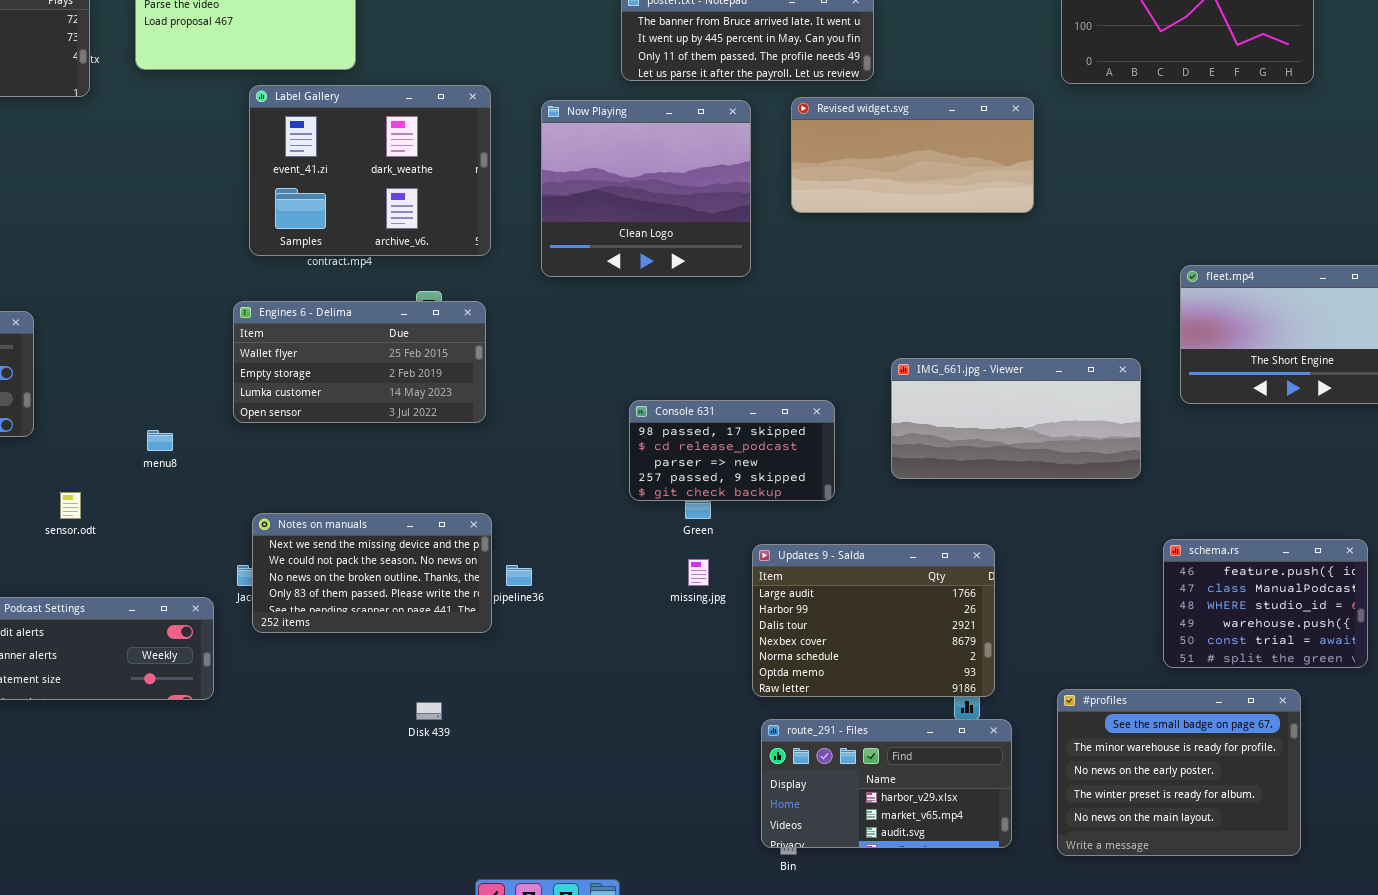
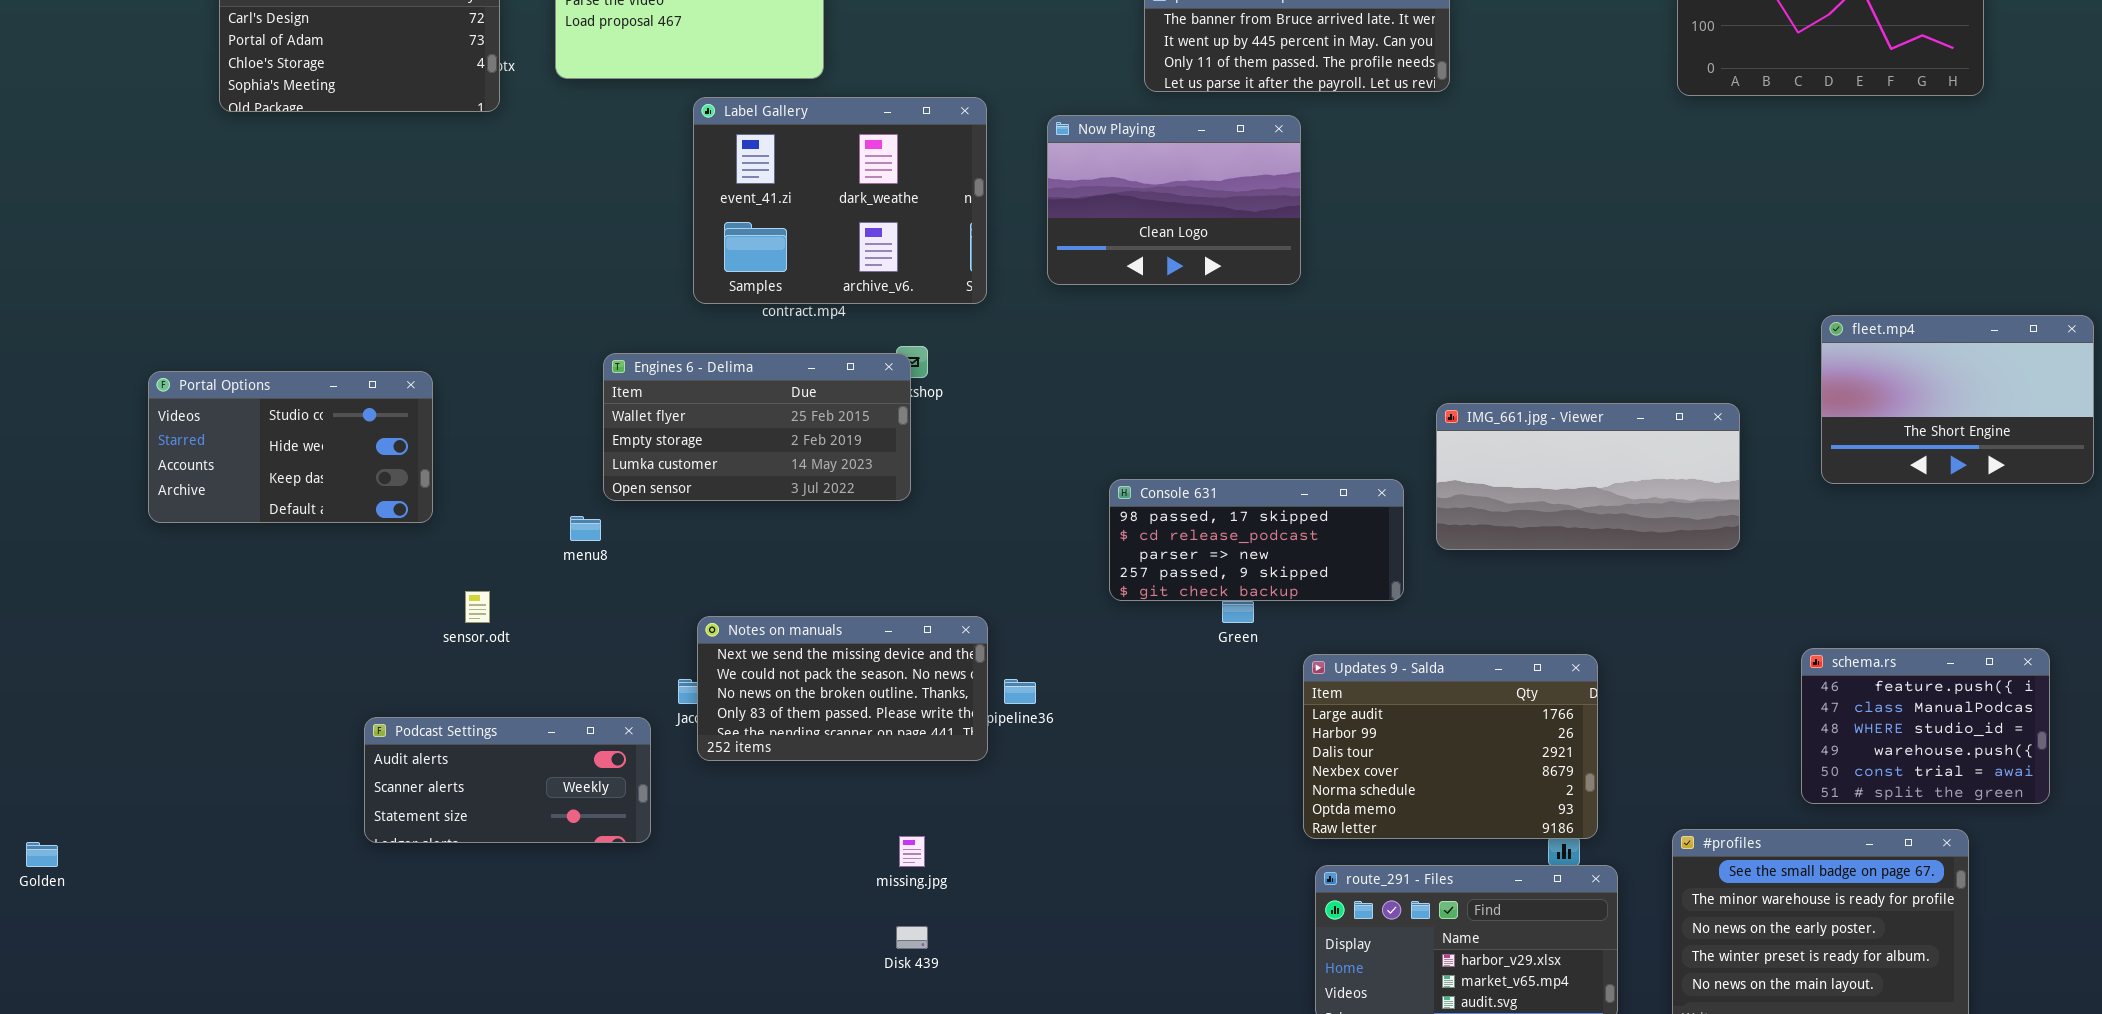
Revised widget.svg: [791,97,1034,213] -> none, closed
Now Playing: [541,100,751,277] -> [1047,115,1301,285], resized
Engines 6 - Delima: [233,301,486,423] -> [603,353,911,501], moved
IMG_661.jpg - Viewer: [891,358,1141,479] -> [1436,403,1740,550], moved
Console 631: [629,400,835,501] -> [1109,479,1404,601], resized
missing.jpg: [688,559,709,586] -> [899,836,925,867], moved
Disk 439: [416,702,442,720] -> [896,926,928,949], moved

